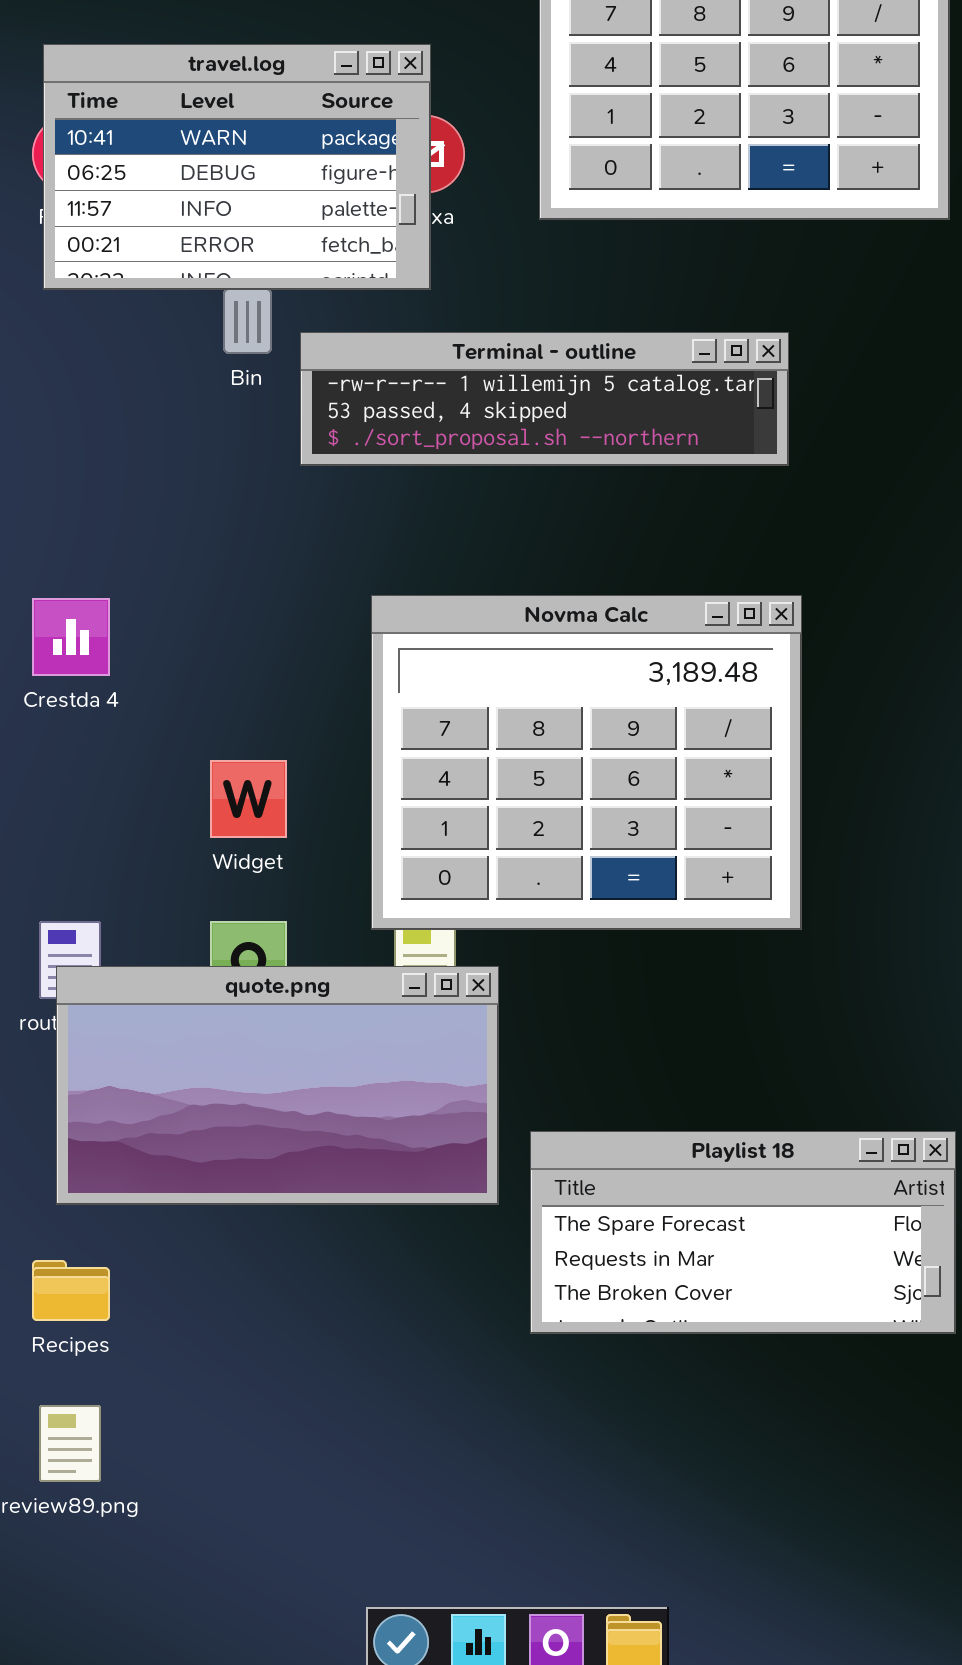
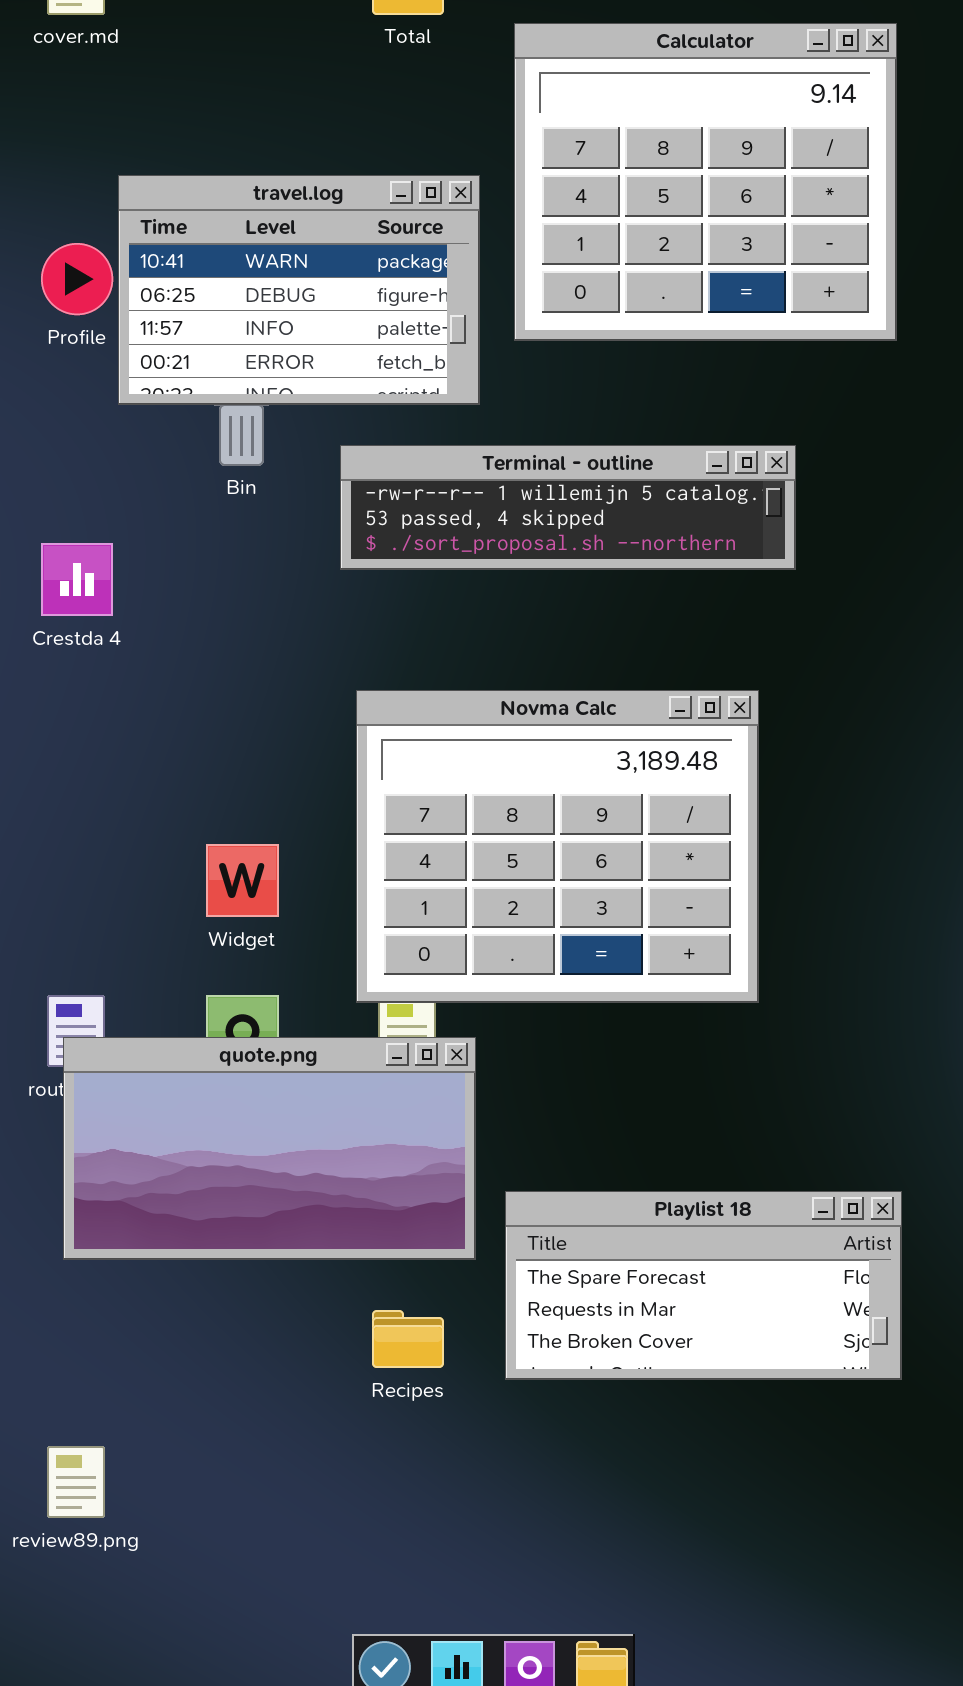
travel.log: [43,44,431,290] -> [118,175,480,405], moved
Terminal - outline: [300,332,789,466] -> [340,445,796,570], moved
Crestda 4: [32,598,110,676] -> [41,543,113,616], moved
Recipes: [32,1260,110,1321] -> [372,1310,444,1368], moved

